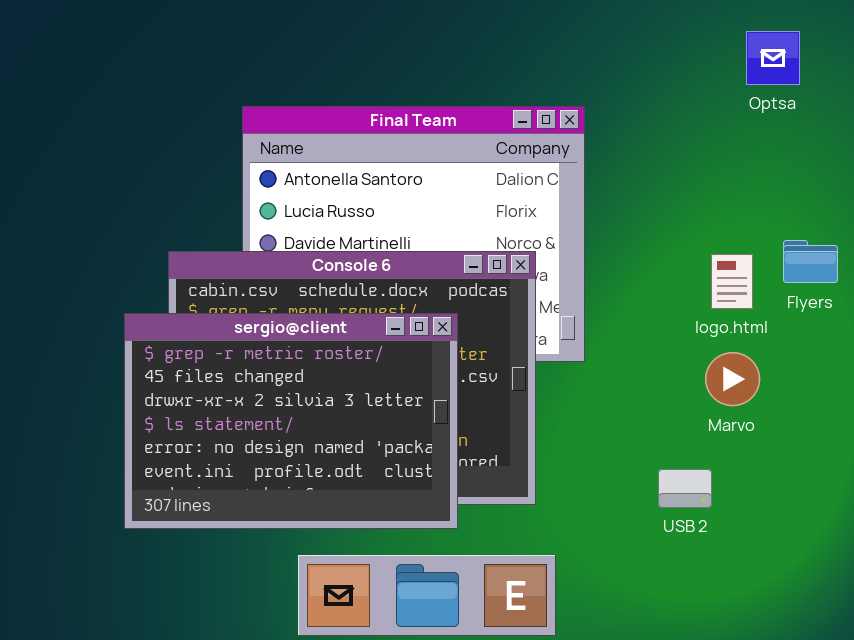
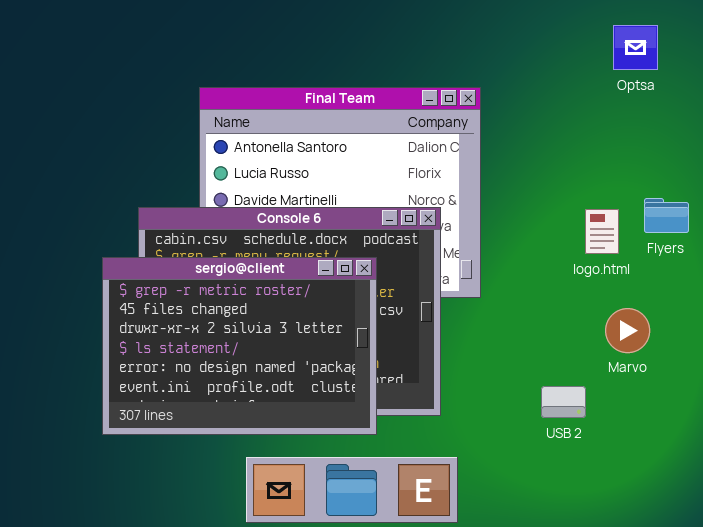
Marvo: [705,352,760,406] -> [605,308,650,353], moved

